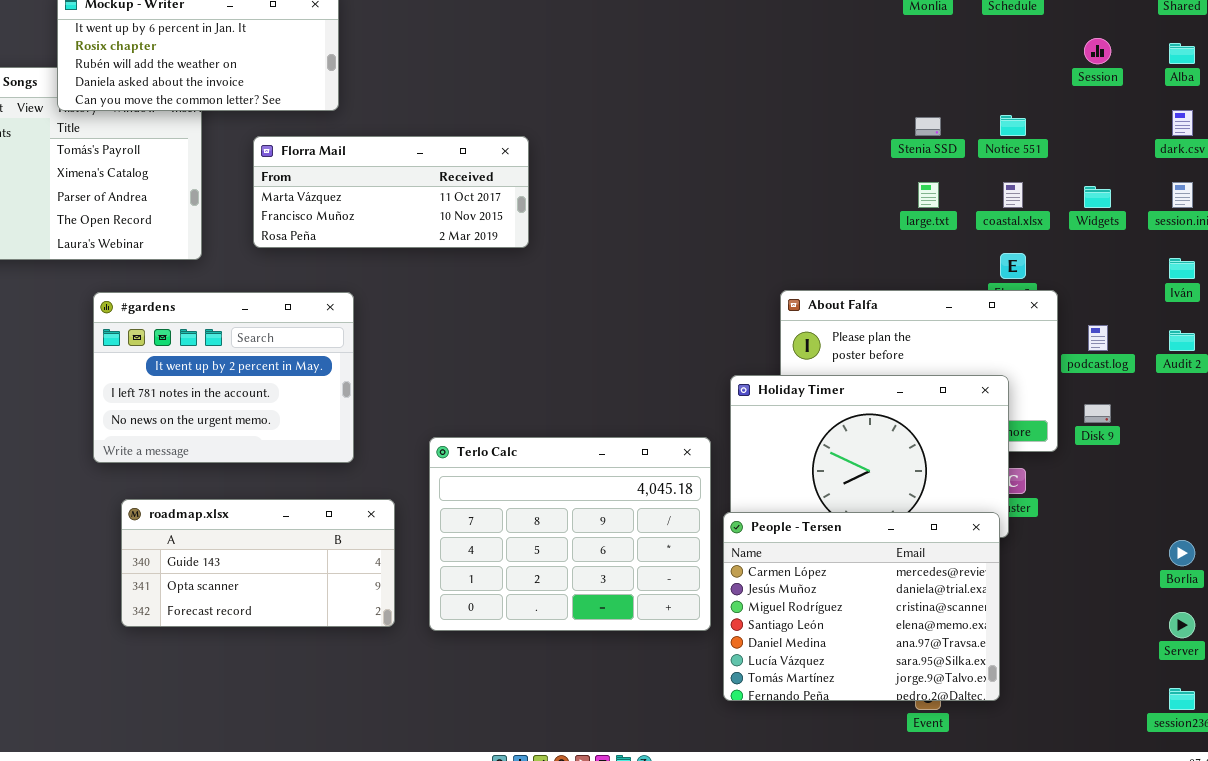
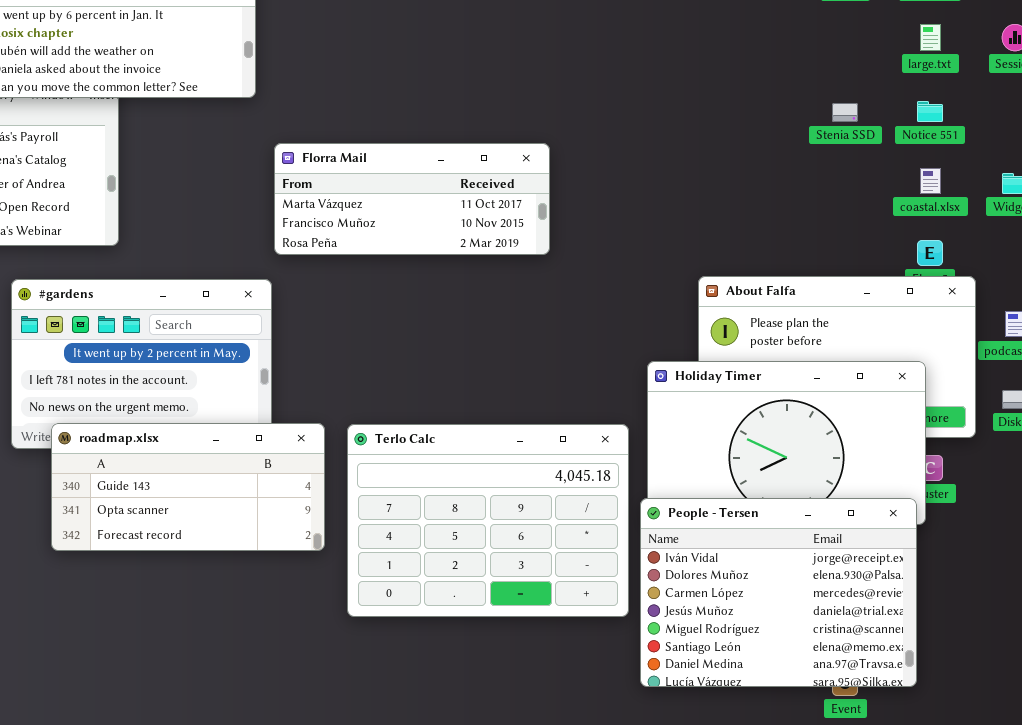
Florra Mail: [253,136,529,248] -> [274,143,550,255], moved
large.txt: [918,182,939,208] -> [920,24,941,51], moved
roadmap.xlsx: [121,499,395,627] -> [51,423,325,551], moved
People - Tersen: [723,512,1000,701] -> [640,498,917,687], scrolled up 2 rows

